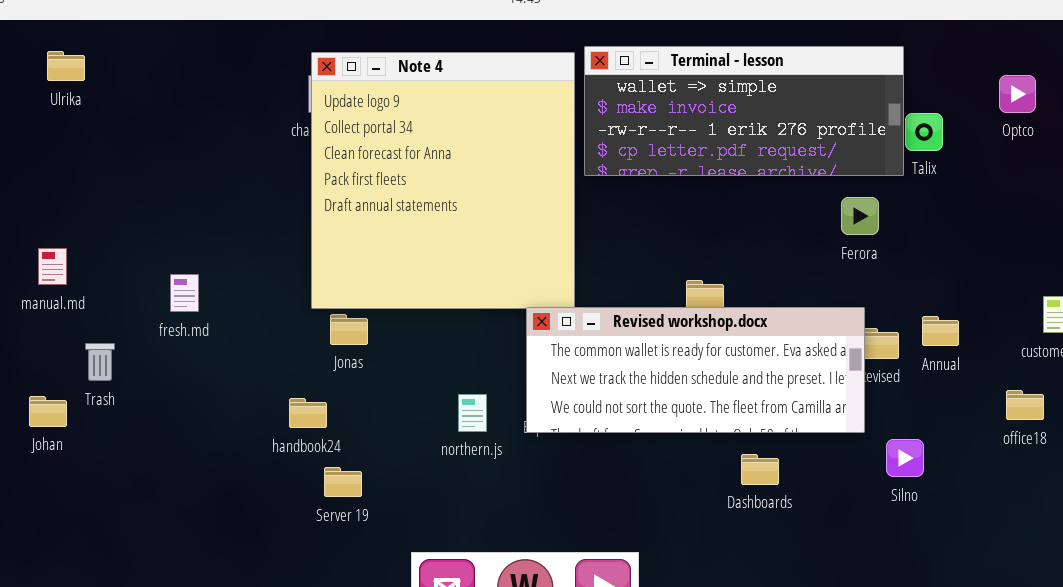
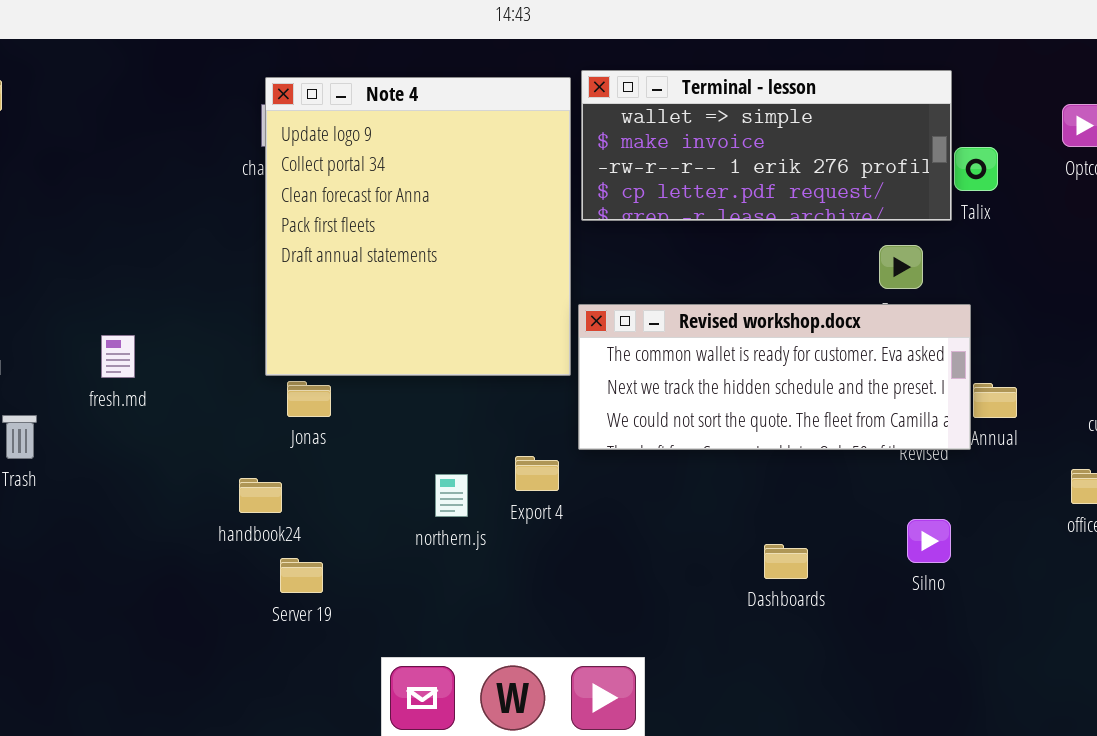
Revised workshop.docx: [526,307,865,433] -> [578,304,971,450], moved
Silno: [886,439,924,477] -> [907,519,951,563], moved

